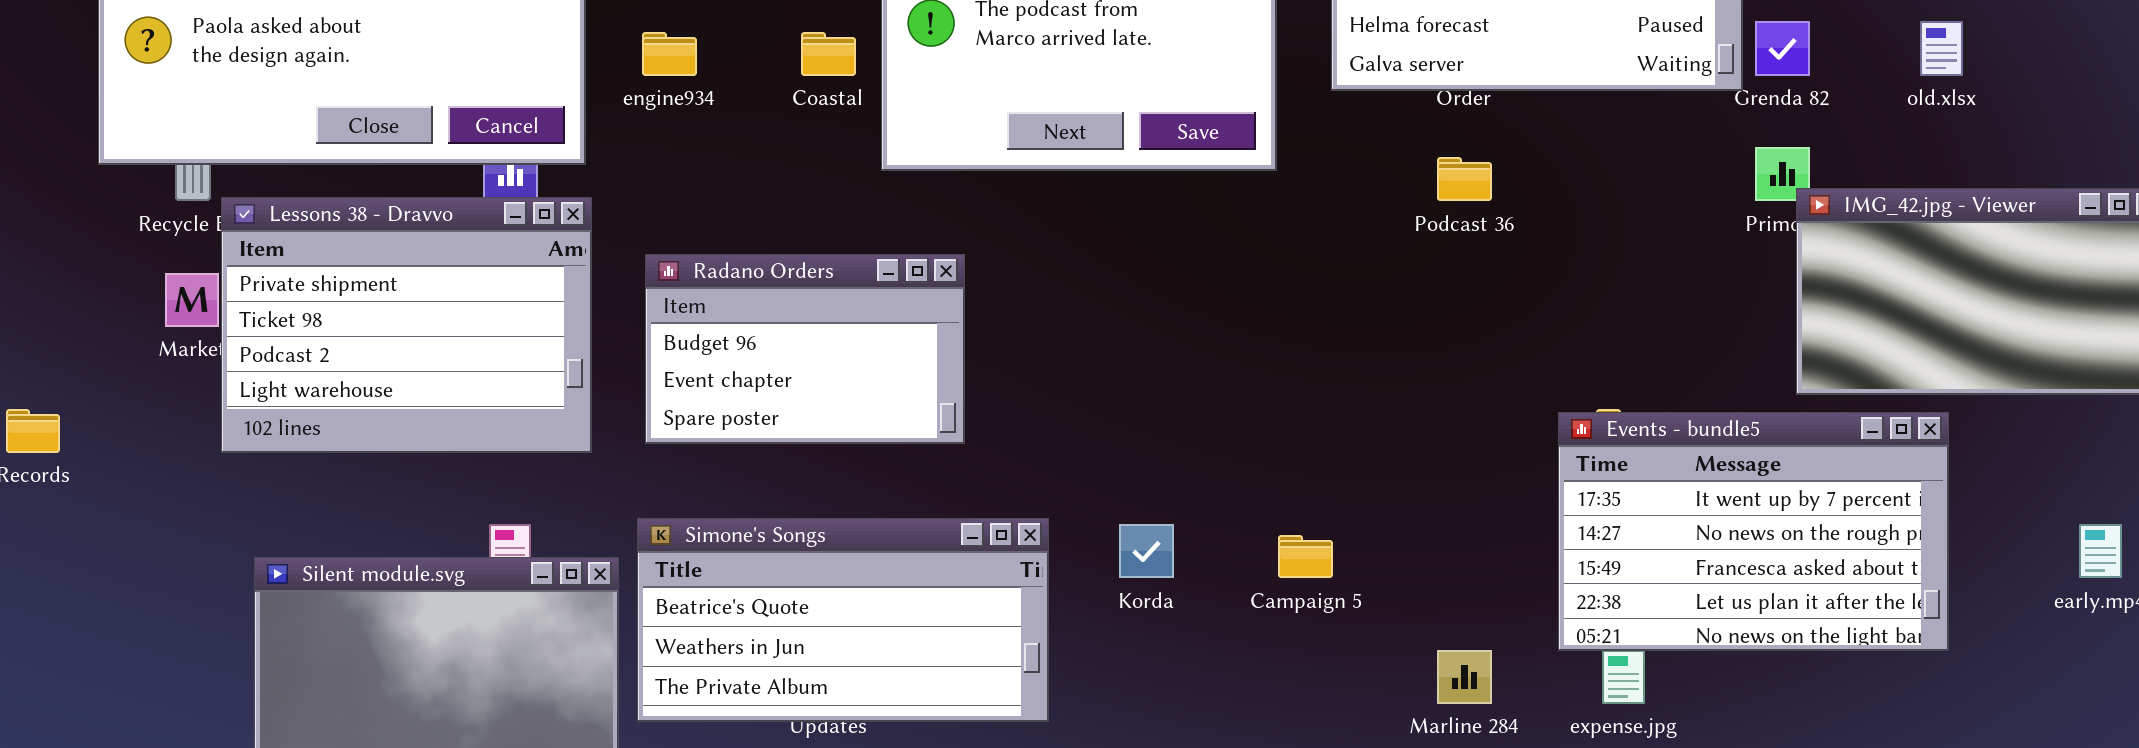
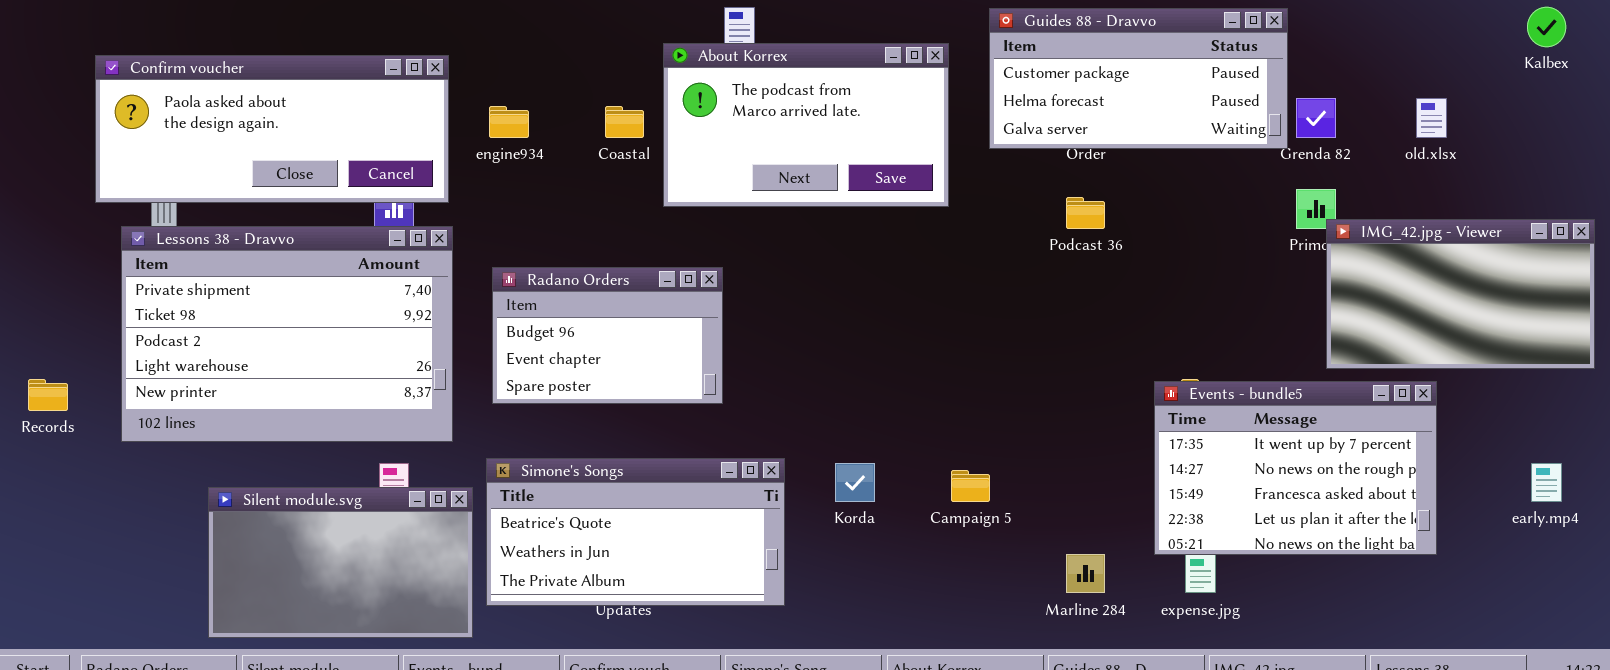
Lessons 38 - Dravvo: [221,197,592,453] -> [121,226,453,442], resized

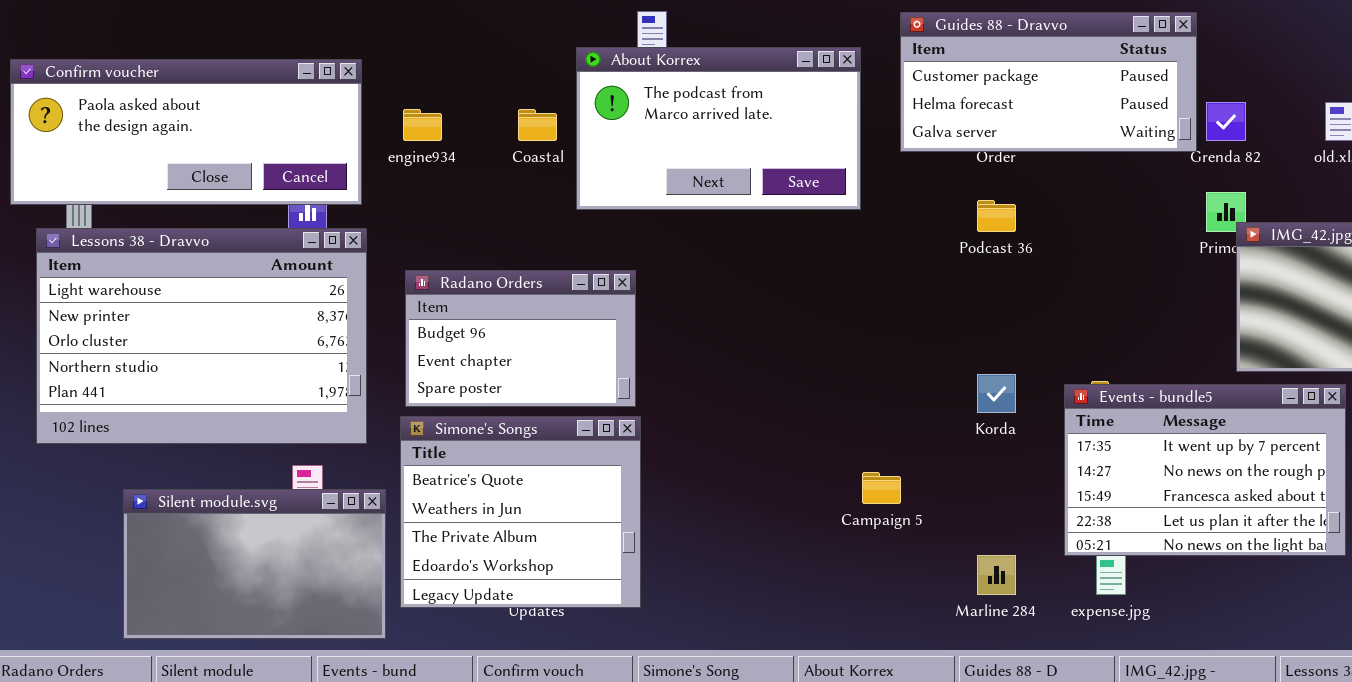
Lessons 38 - Dravvo: [121,226,453,442] -> [36,228,367,444], scrolled down 3 rows
Simone's Songs: [486,458,785,606] -> [400,416,641,608], resized
Korda: [835,463,875,502] -> [977,374,1016,413], moved

